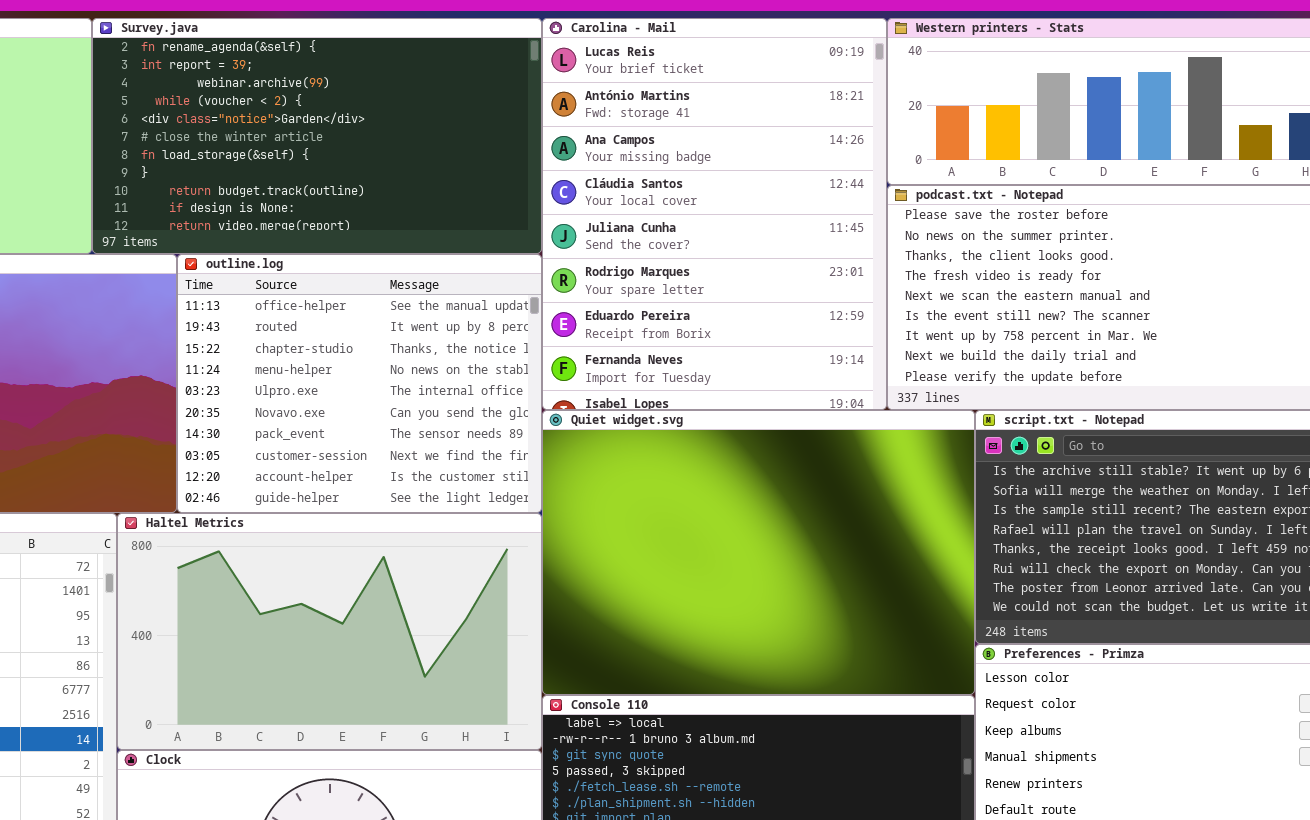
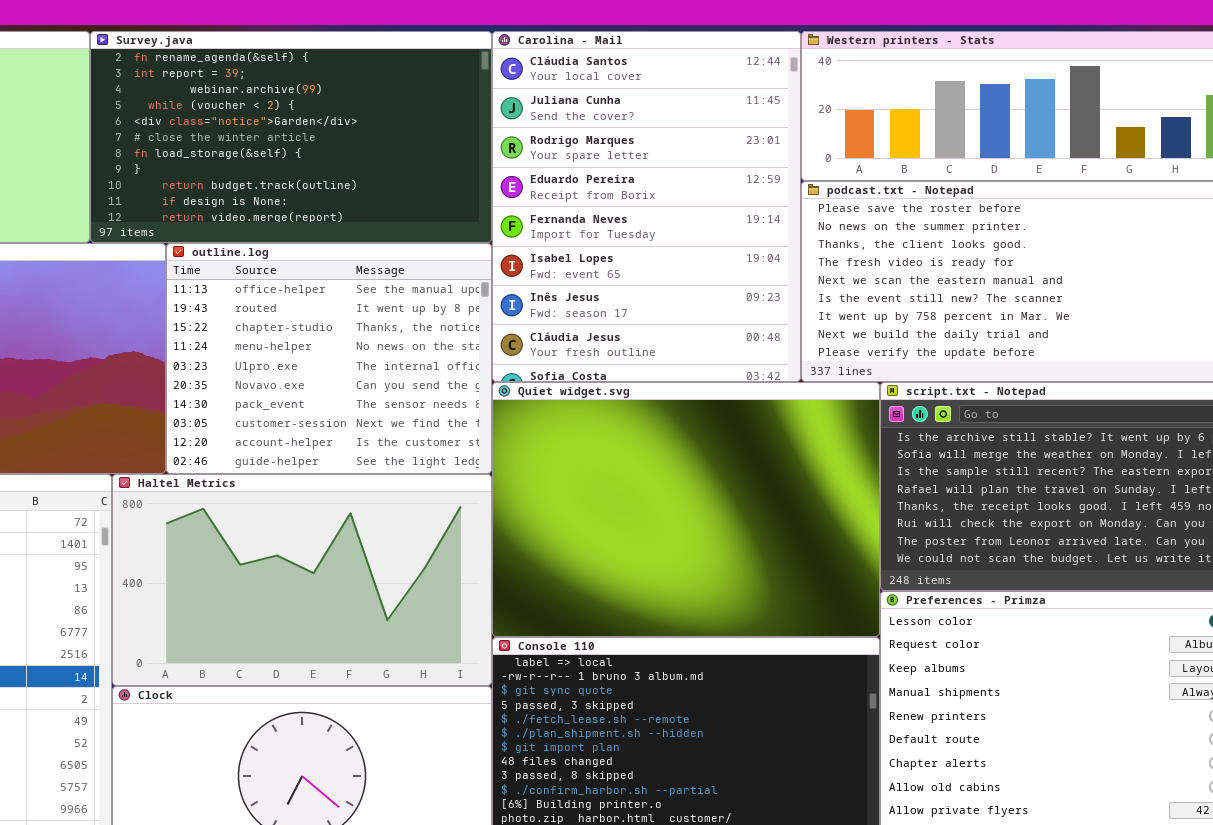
Carolina - Mail: [542,18,887,410] -> [492,31,801,382], scrolled down 3 rows

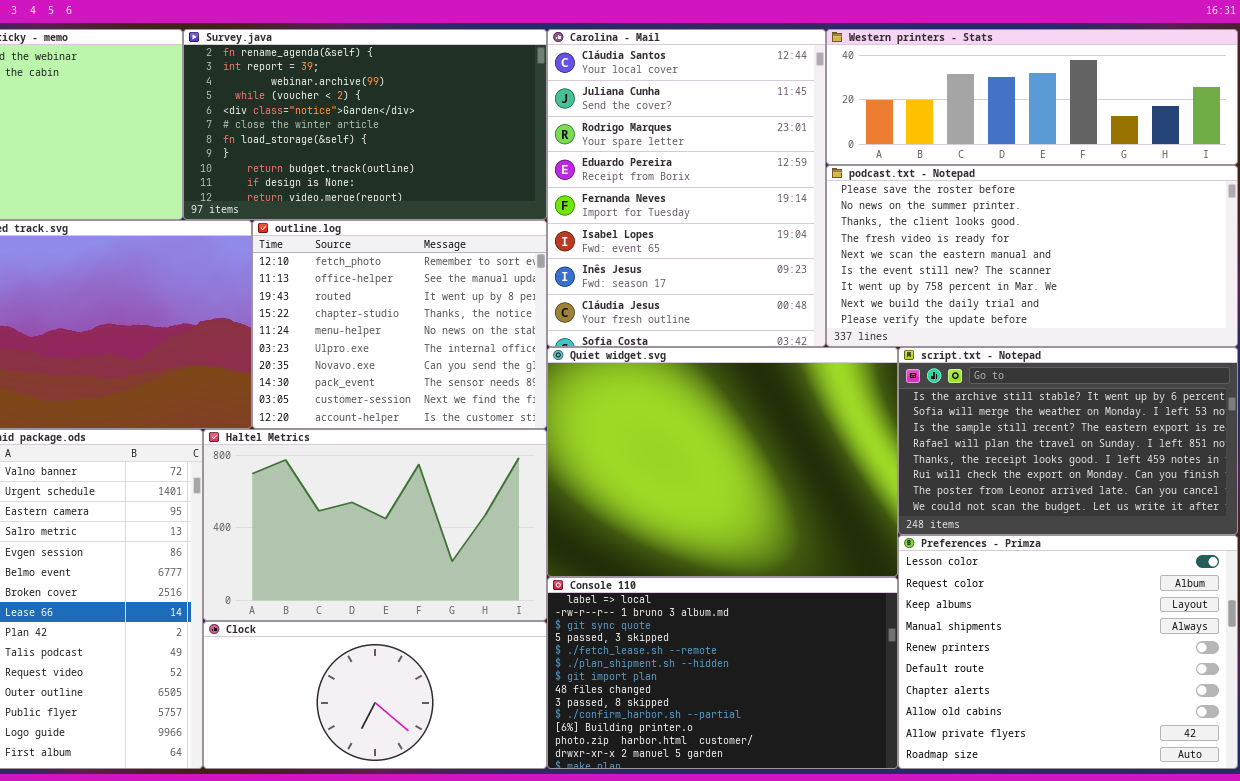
outline.log: [166,243,492,474] -> [252,220,547,429], scrolled up 1 row

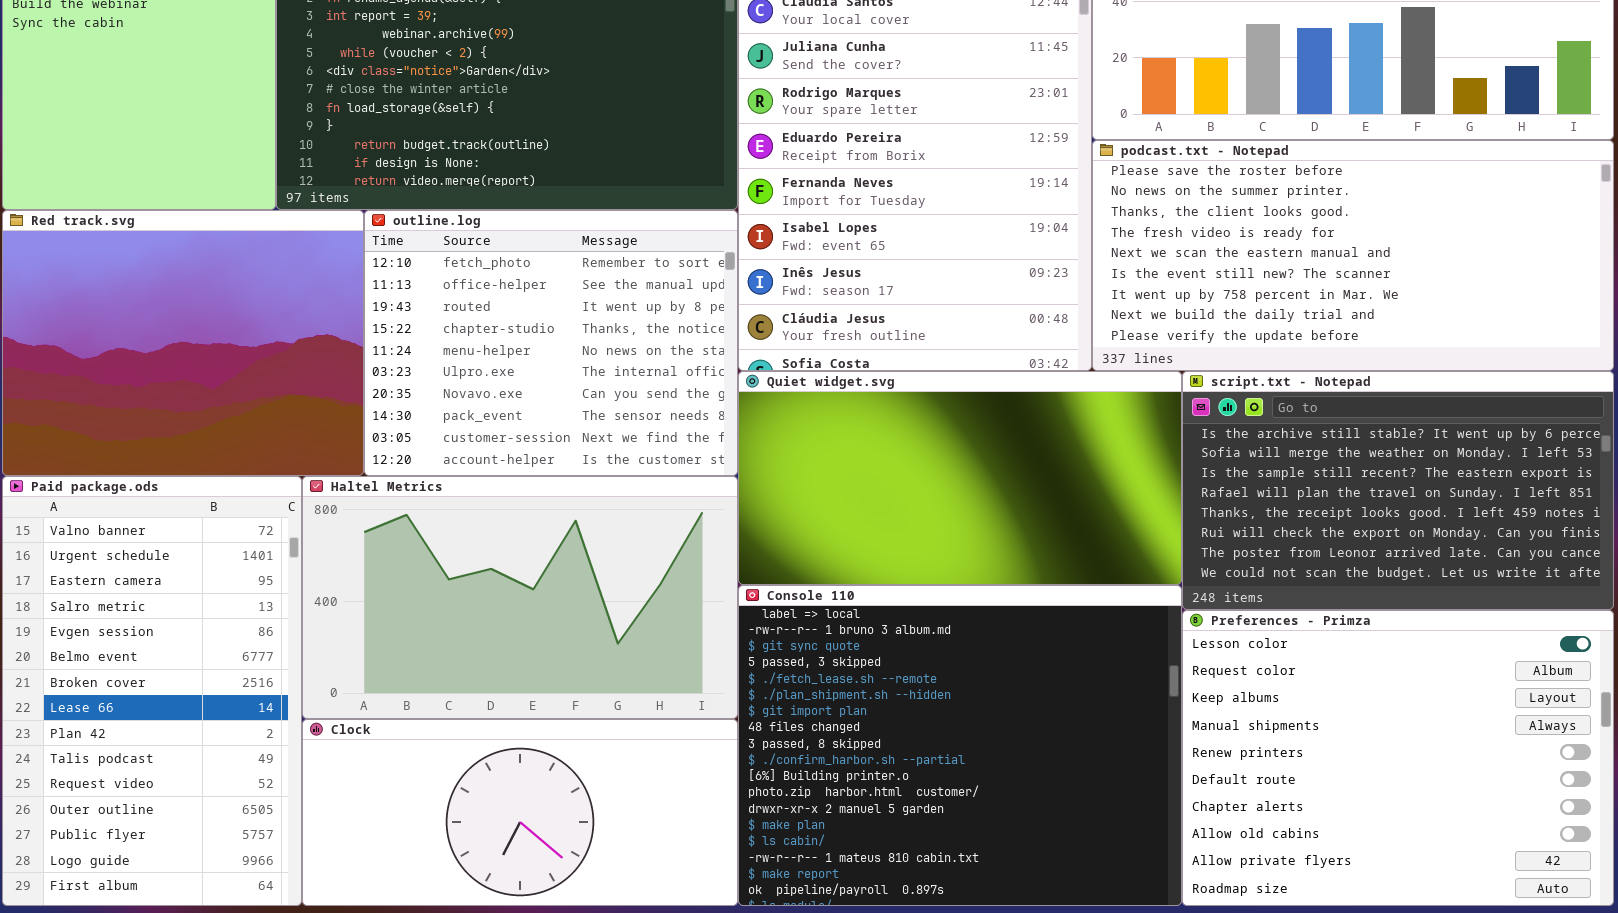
Quiet widget.svg: [547,347,898,577] -> [738,371,1182,585], resized
Console 110: [547,577,898,769] -> [738,585,1182,906], resized

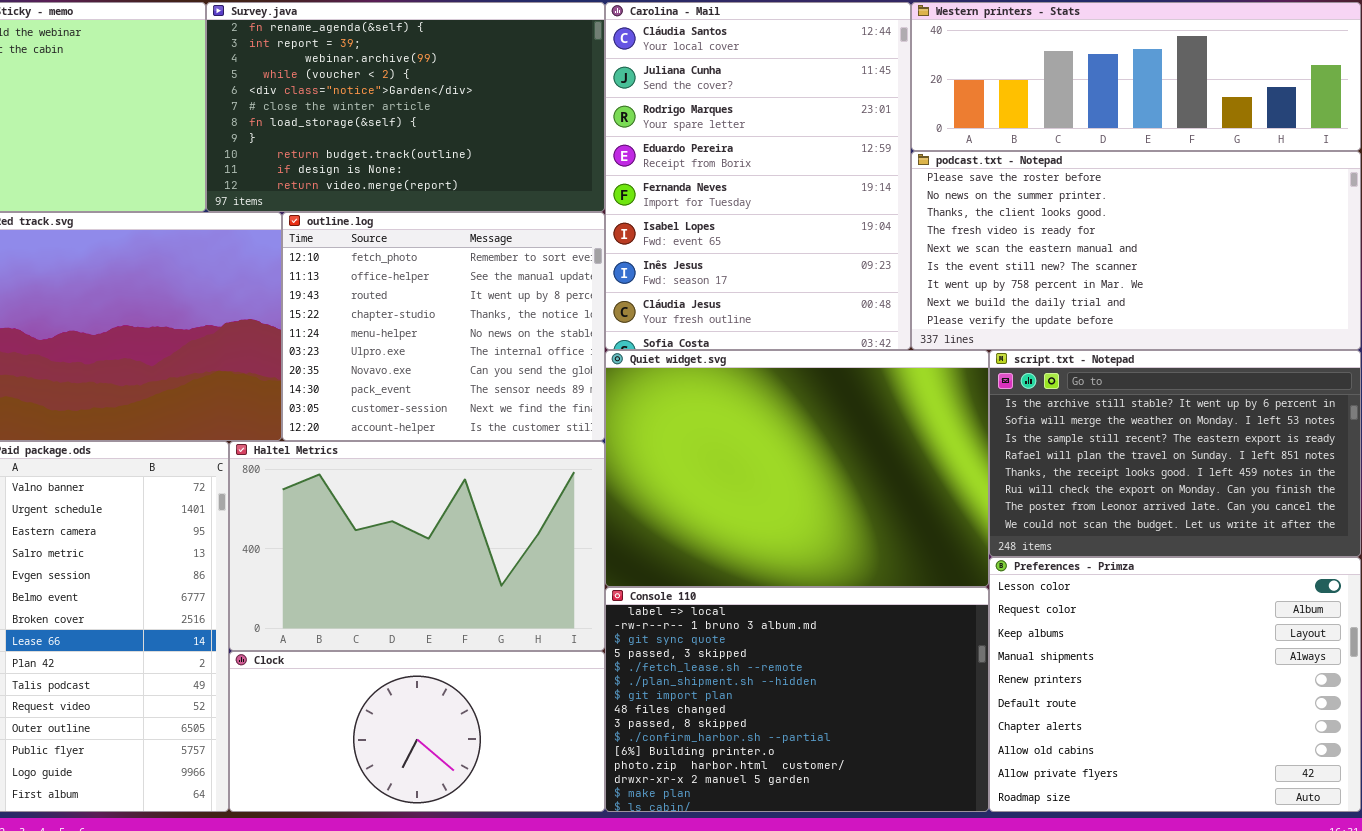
Quiet widget.svg: [738,371,1182,585] -> [605,350,989,587], resized
Console 110: [738,585,1182,906] -> [605,587,989,812], resized

